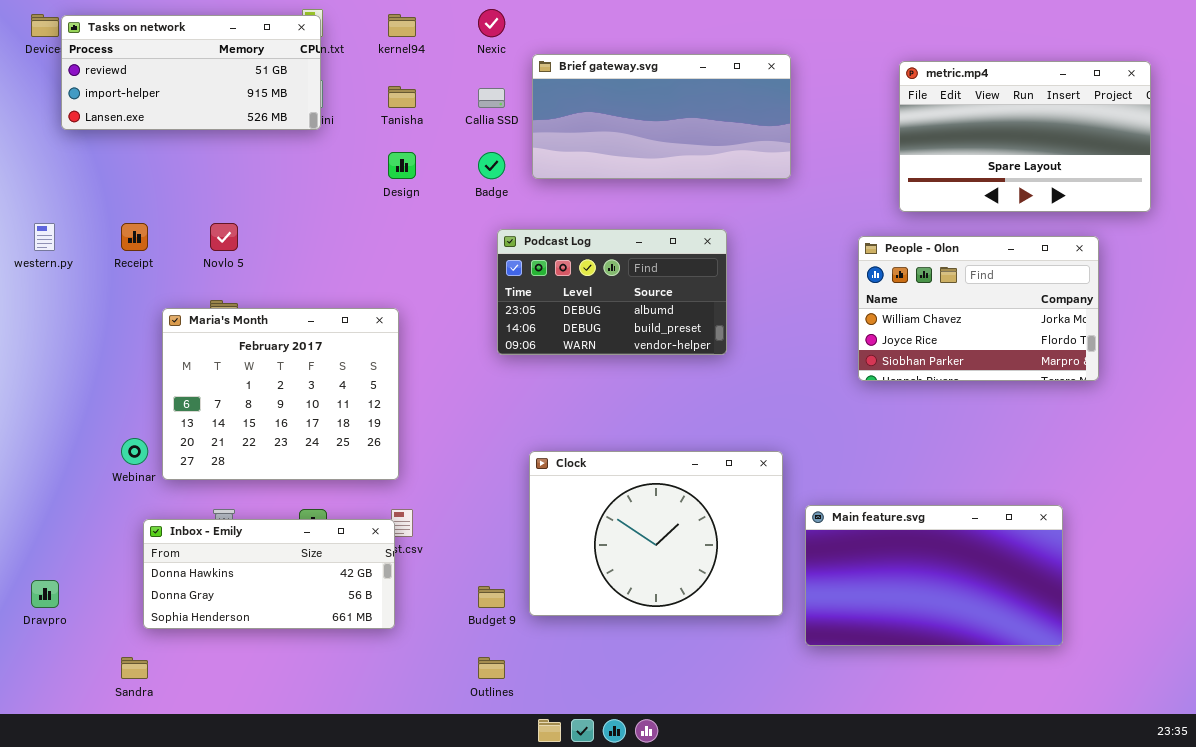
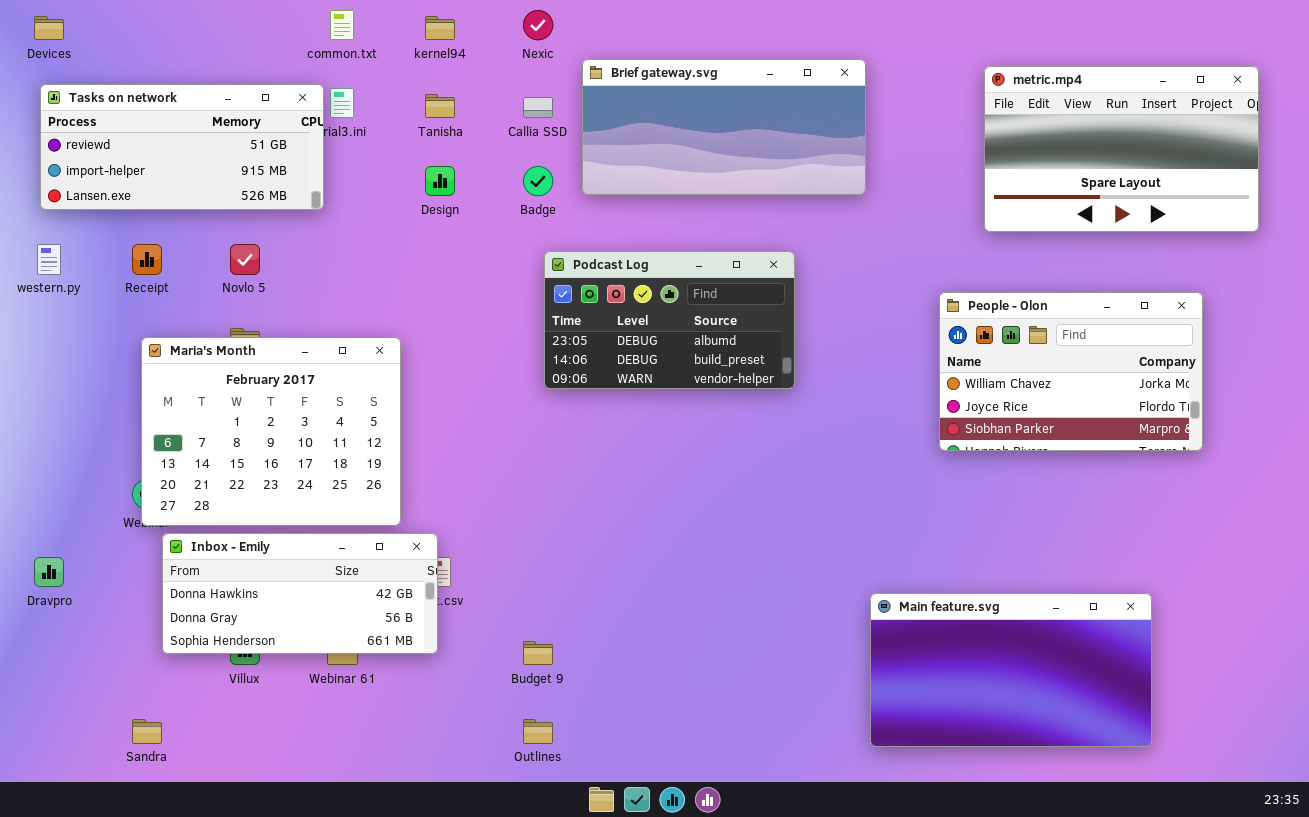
Tasks on network: [61,15,321,130] -> [40,84,324,210], moved
People - Olon: [858,236,1099,381] -> [939,292,1203,451], moved
Maria's Month: [162,308,399,480] -> [141,337,401,526], moved
Clock: [529,451,783,616] -> none, closed
Main feature.svg: [805,505,1063,646] -> [870,593,1152,747], moved
Inbox - Emily: [143,519,395,629] -> [162,533,438,654], moved
Dravpro: [31,580,59,608] -> [34,557,64,587], moved

